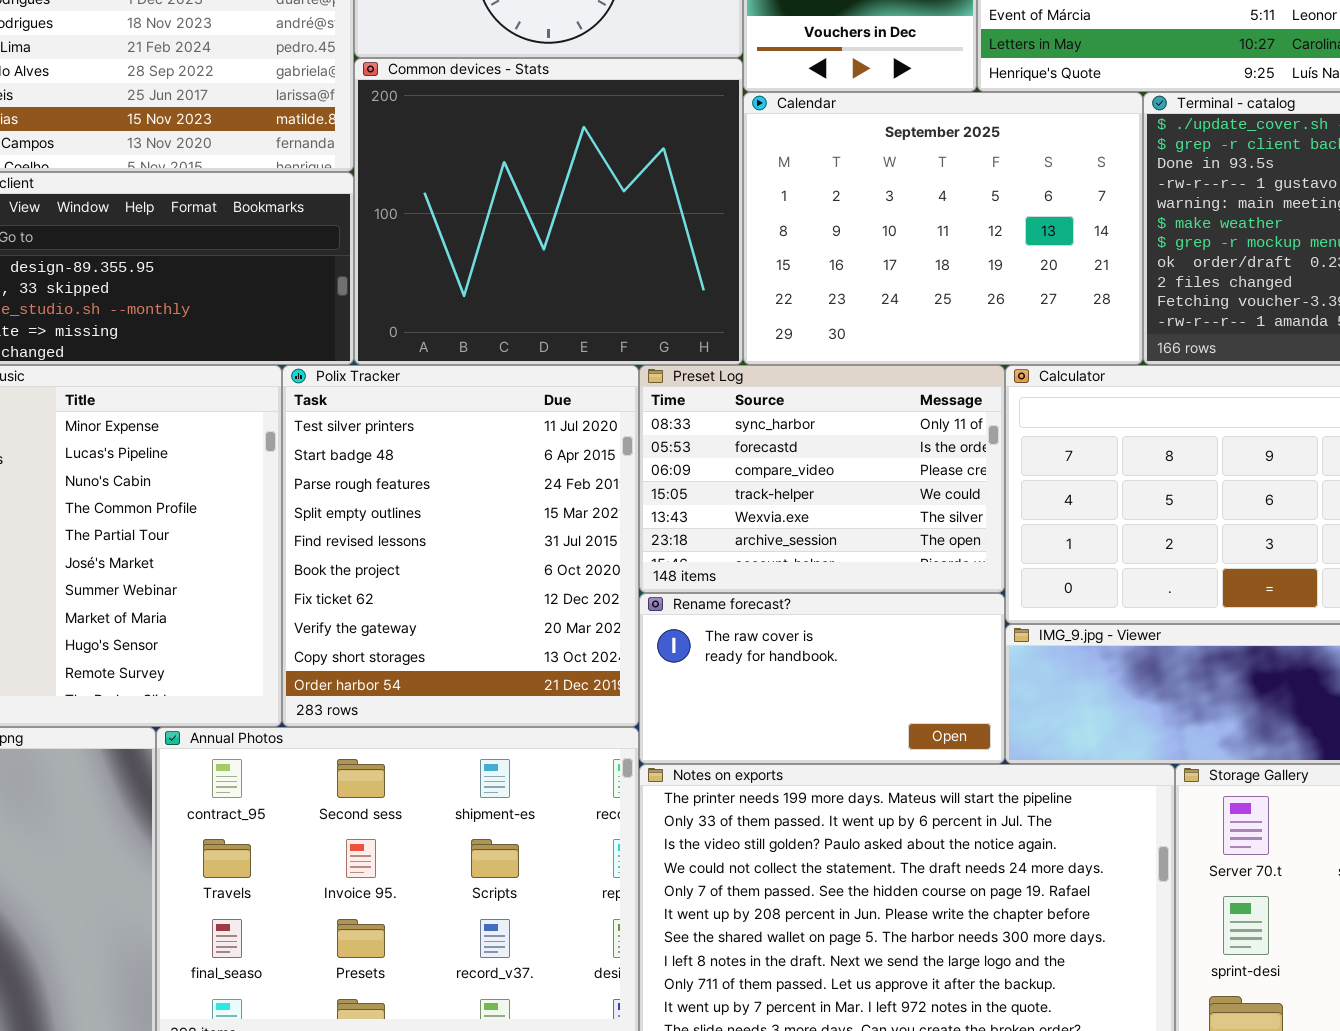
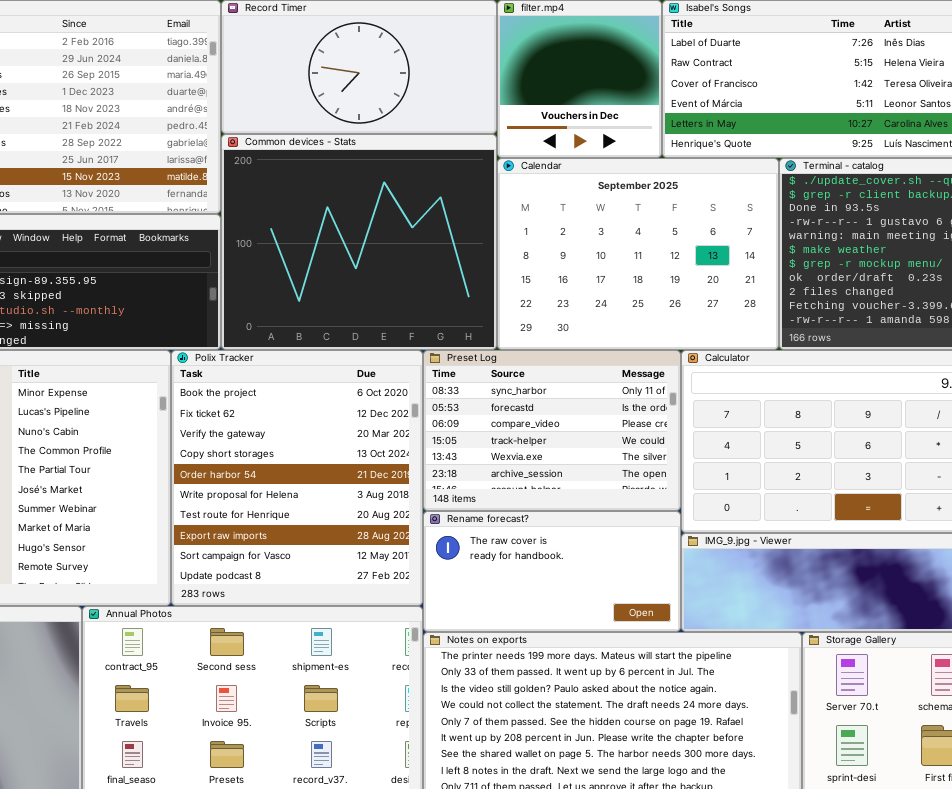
Polix Tracker: [282,365,639,727] -> [171,350,423,606], scrolled down 5 rows

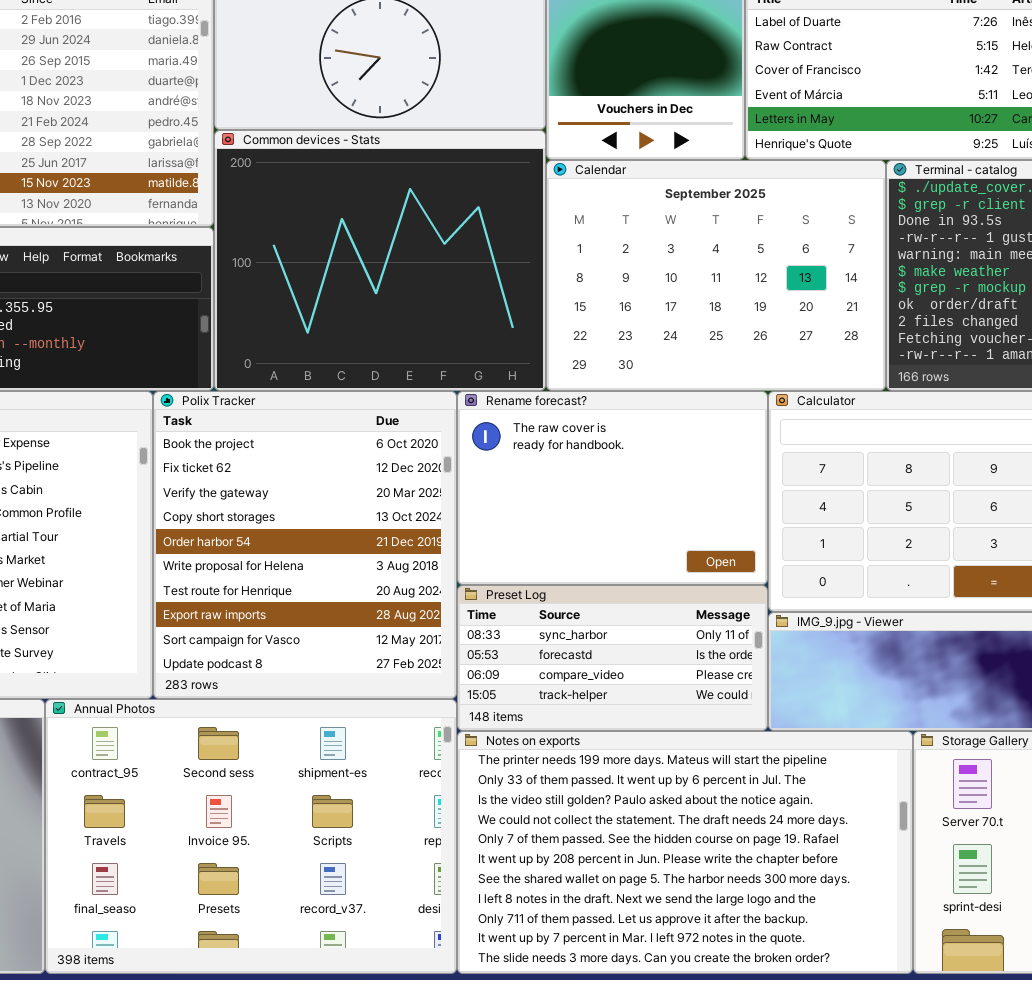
Preset Log: [423,350,681,511] -> [457,585,768,731], moved, resized
Rename forecast?: [423,511,681,632] -> [457,391,768,585], moved, resized

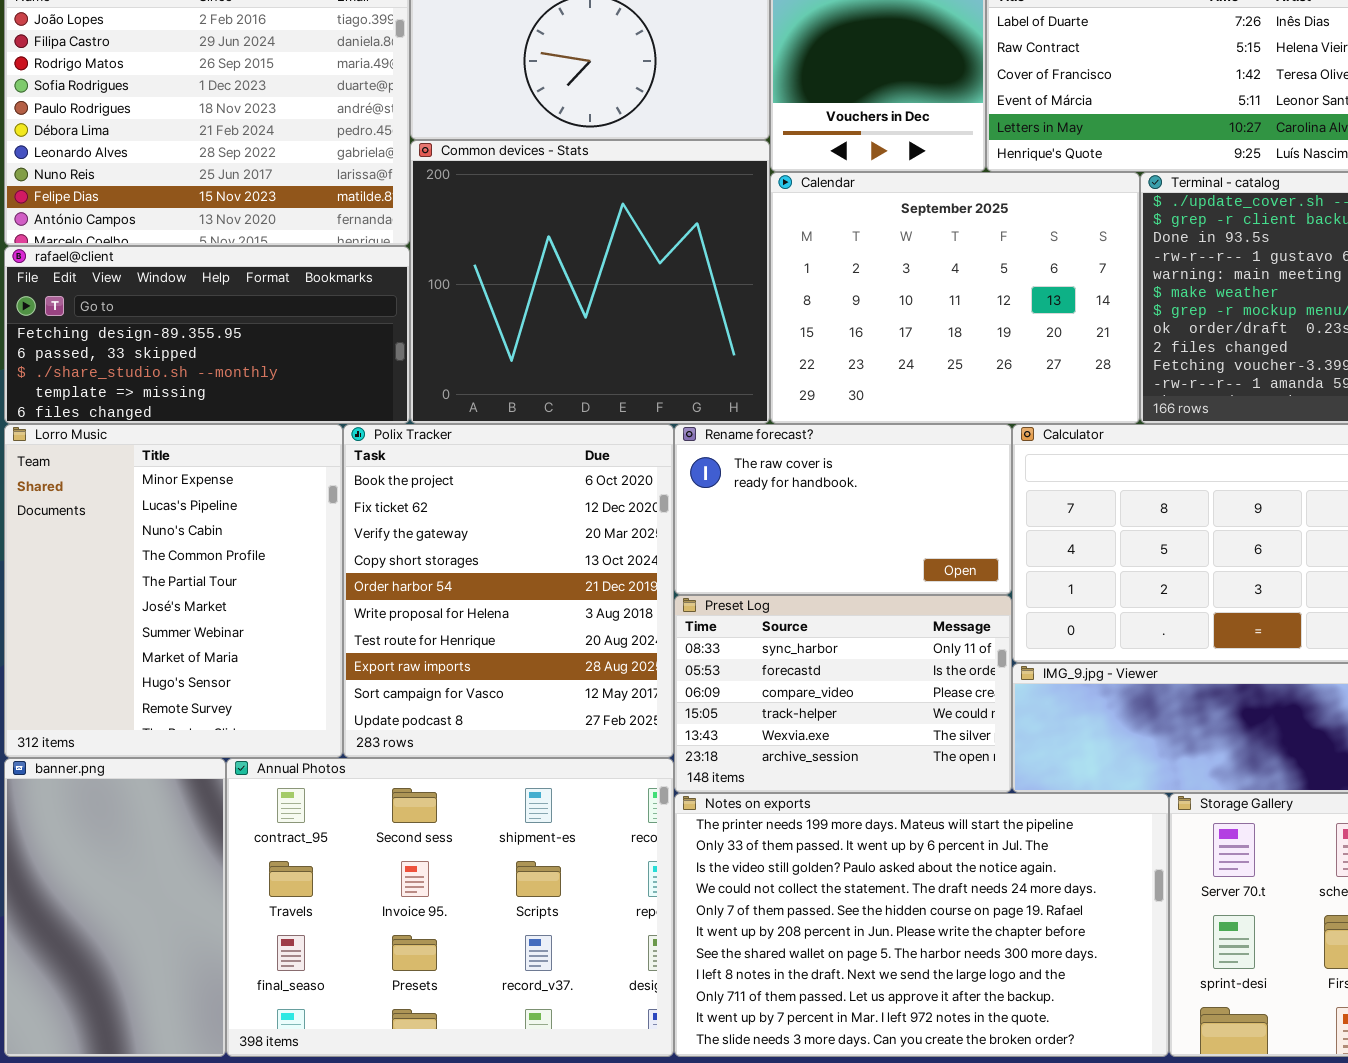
Rename forecast?: [457,391,768,585] -> [674,424,1012,595], resized
Preset Log: [457,585,768,731] -> [674,595,1012,793], resized

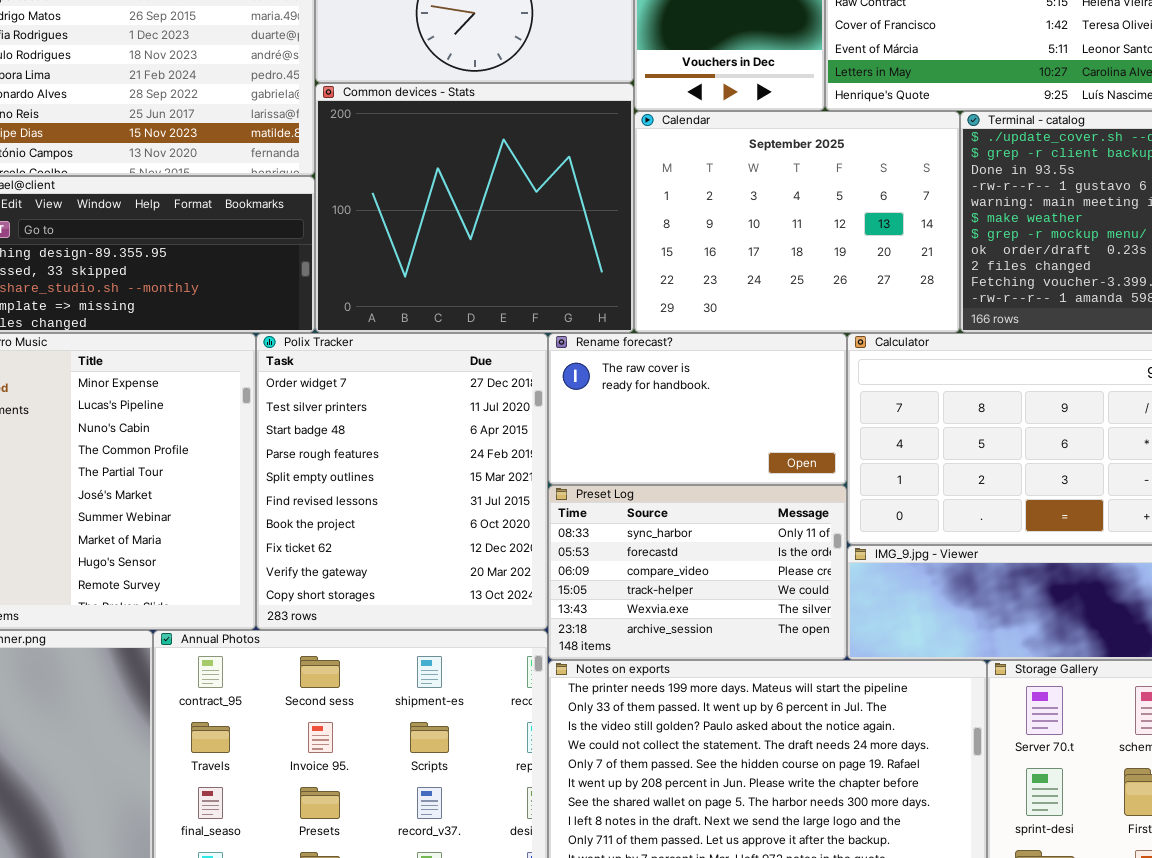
Polix Tracker: [343,424,674,758] -> [256,333,548,630], scrolled up 6 rows

